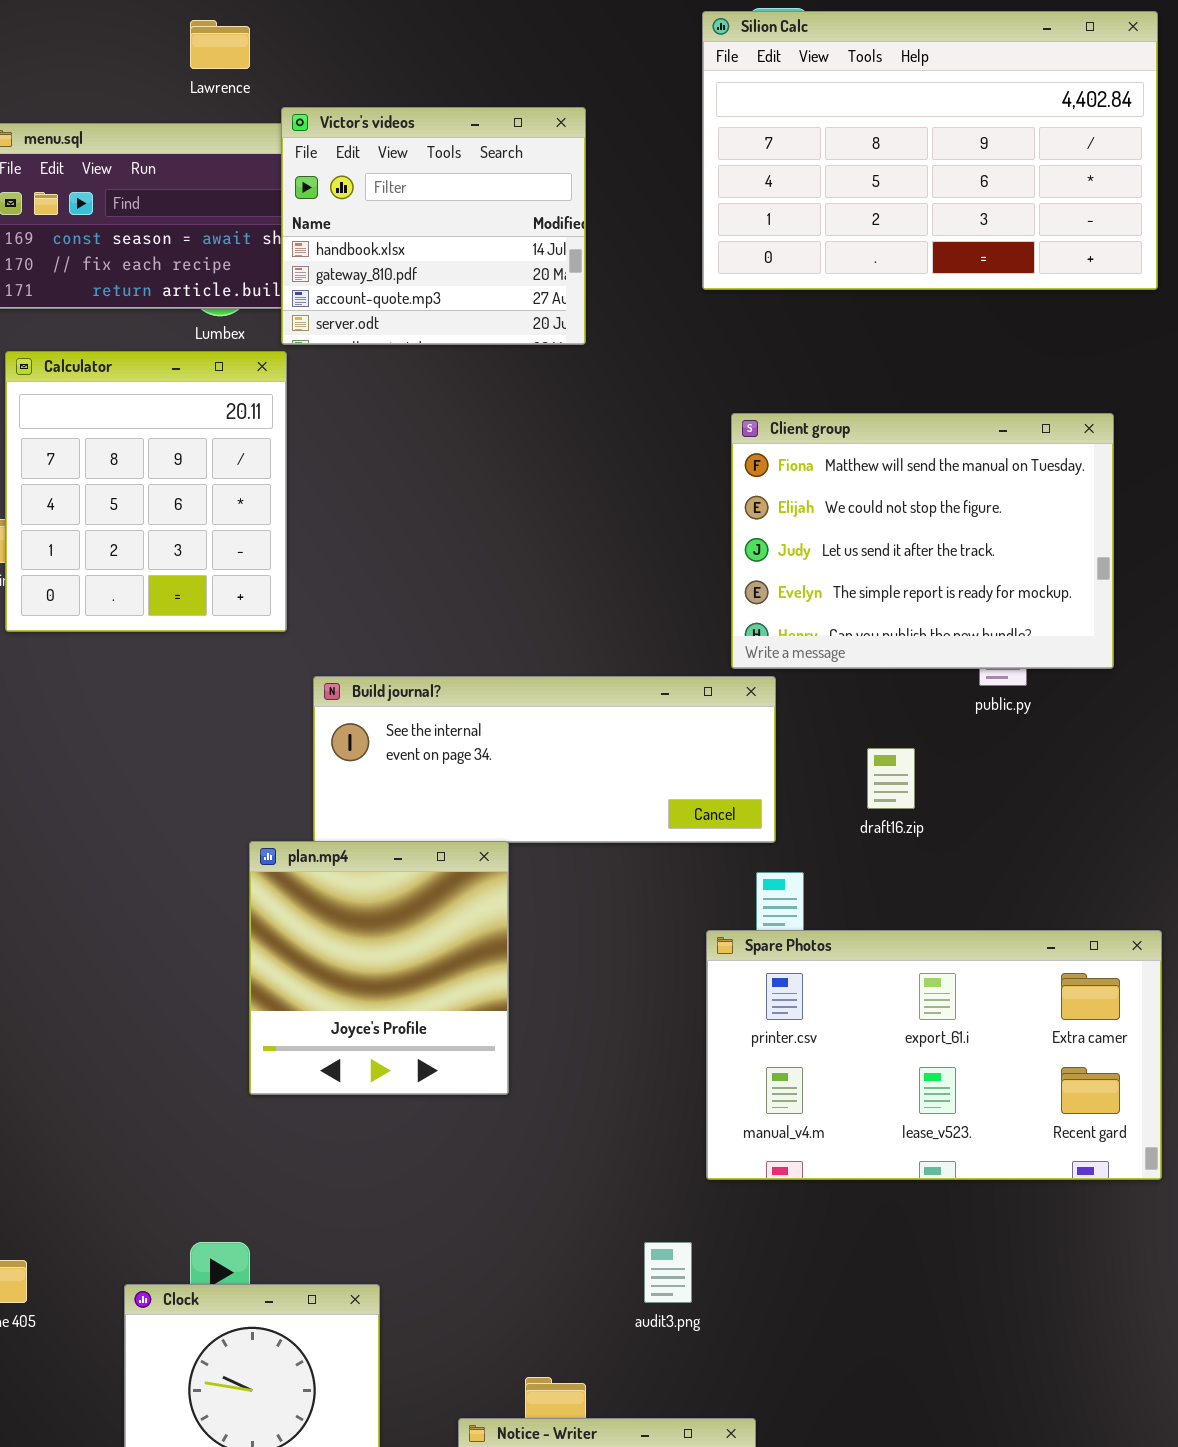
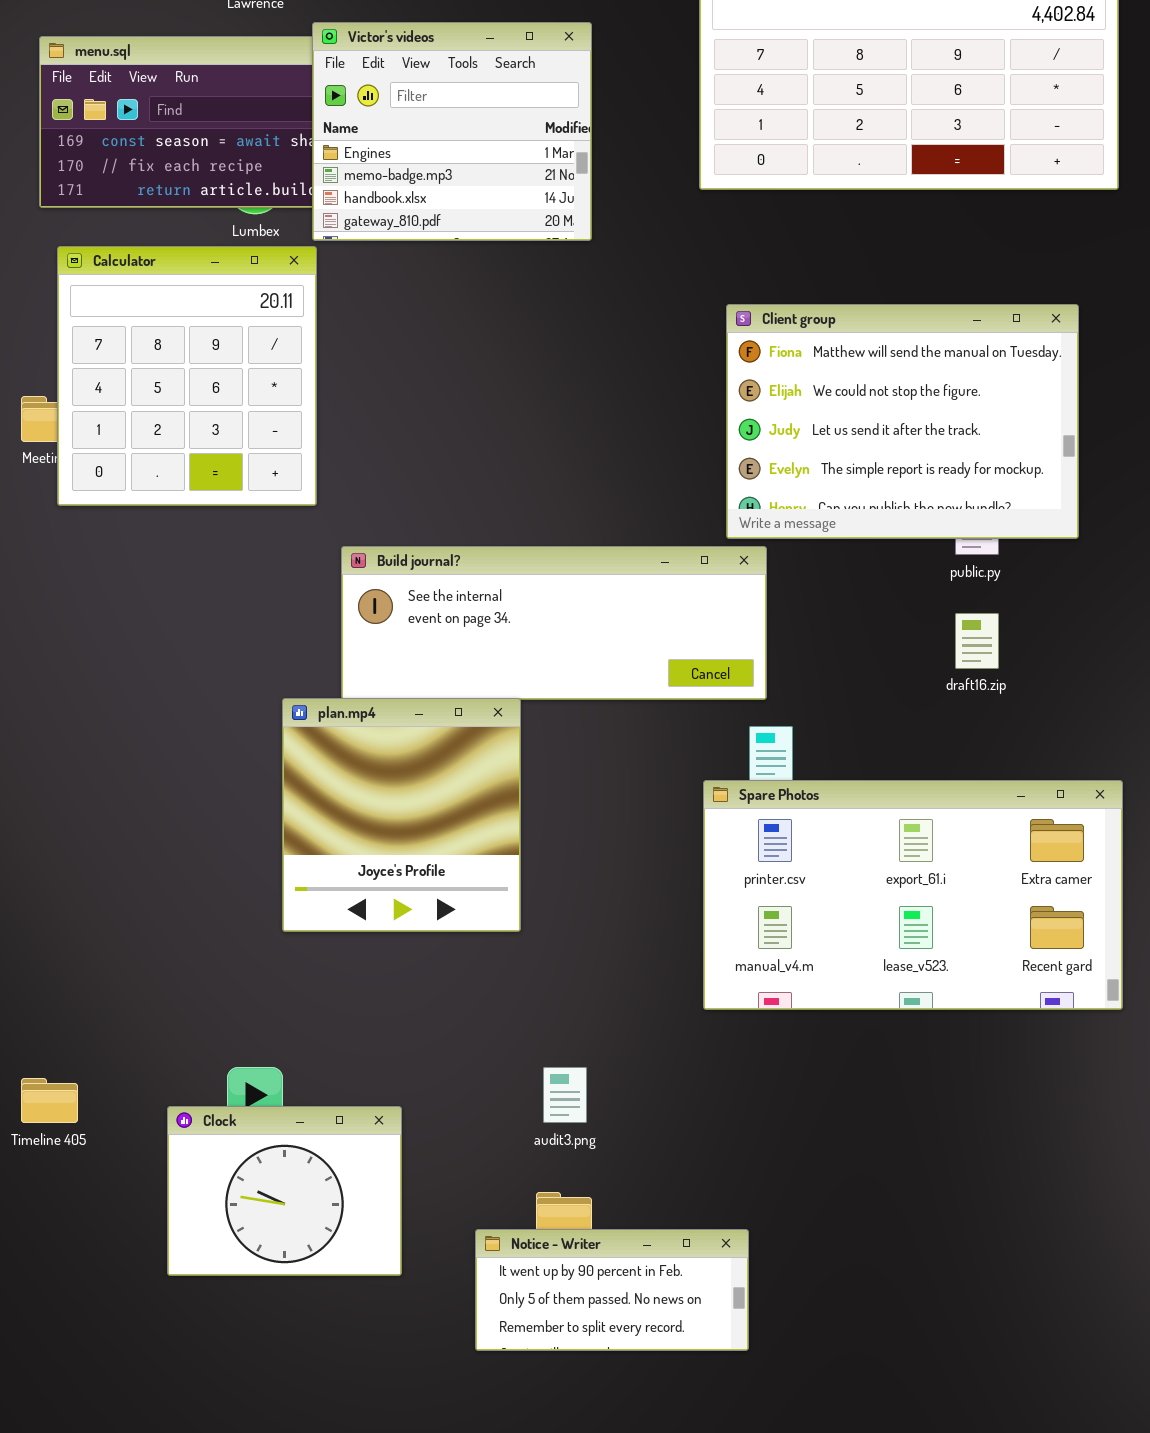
Victor's videos: [281,107,586,345] -> [312,22,592,241], scrolled up 2 rows
draft16.zip: [867,748,915,809] -> [955,613,999,669], moved
audit3.png: [644,1242,692,1303] -> [543,1067,587,1123], moved

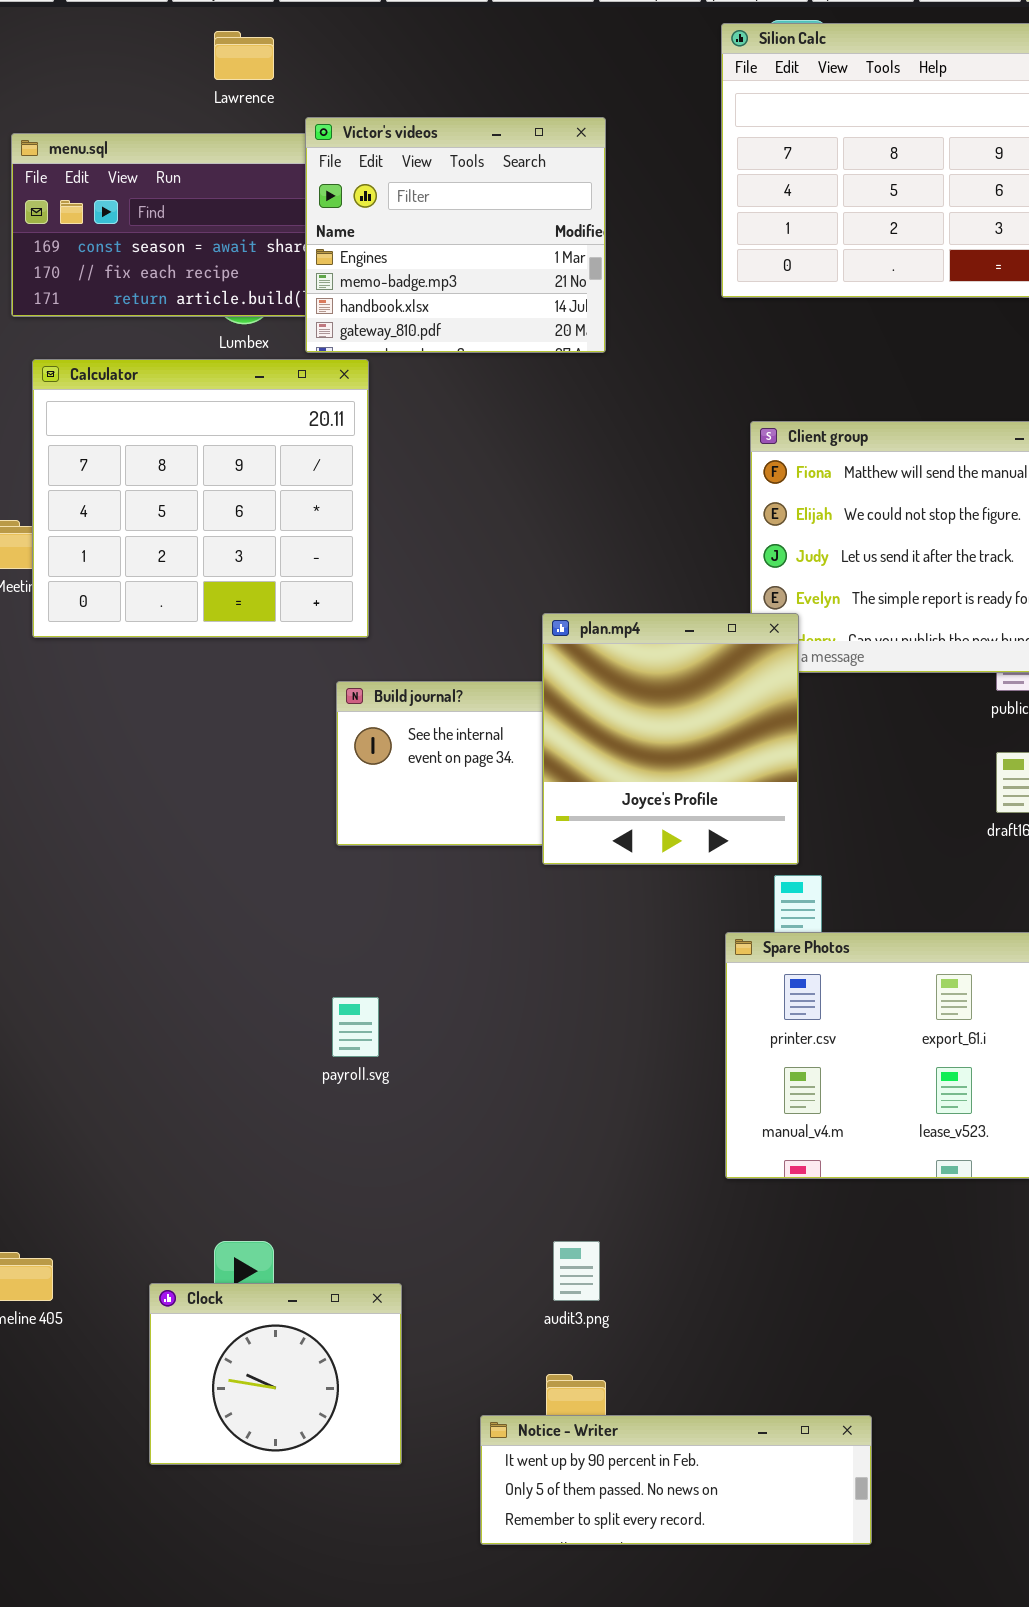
Calculator: [57,246,317,506] -> [32,359,369,638], resized
plan.mp4: [282,698,521,932] -> [542,613,799,865], moved
Notice - Writer: [475,1229,749,1351] -> [480,1415,872,1545], resized

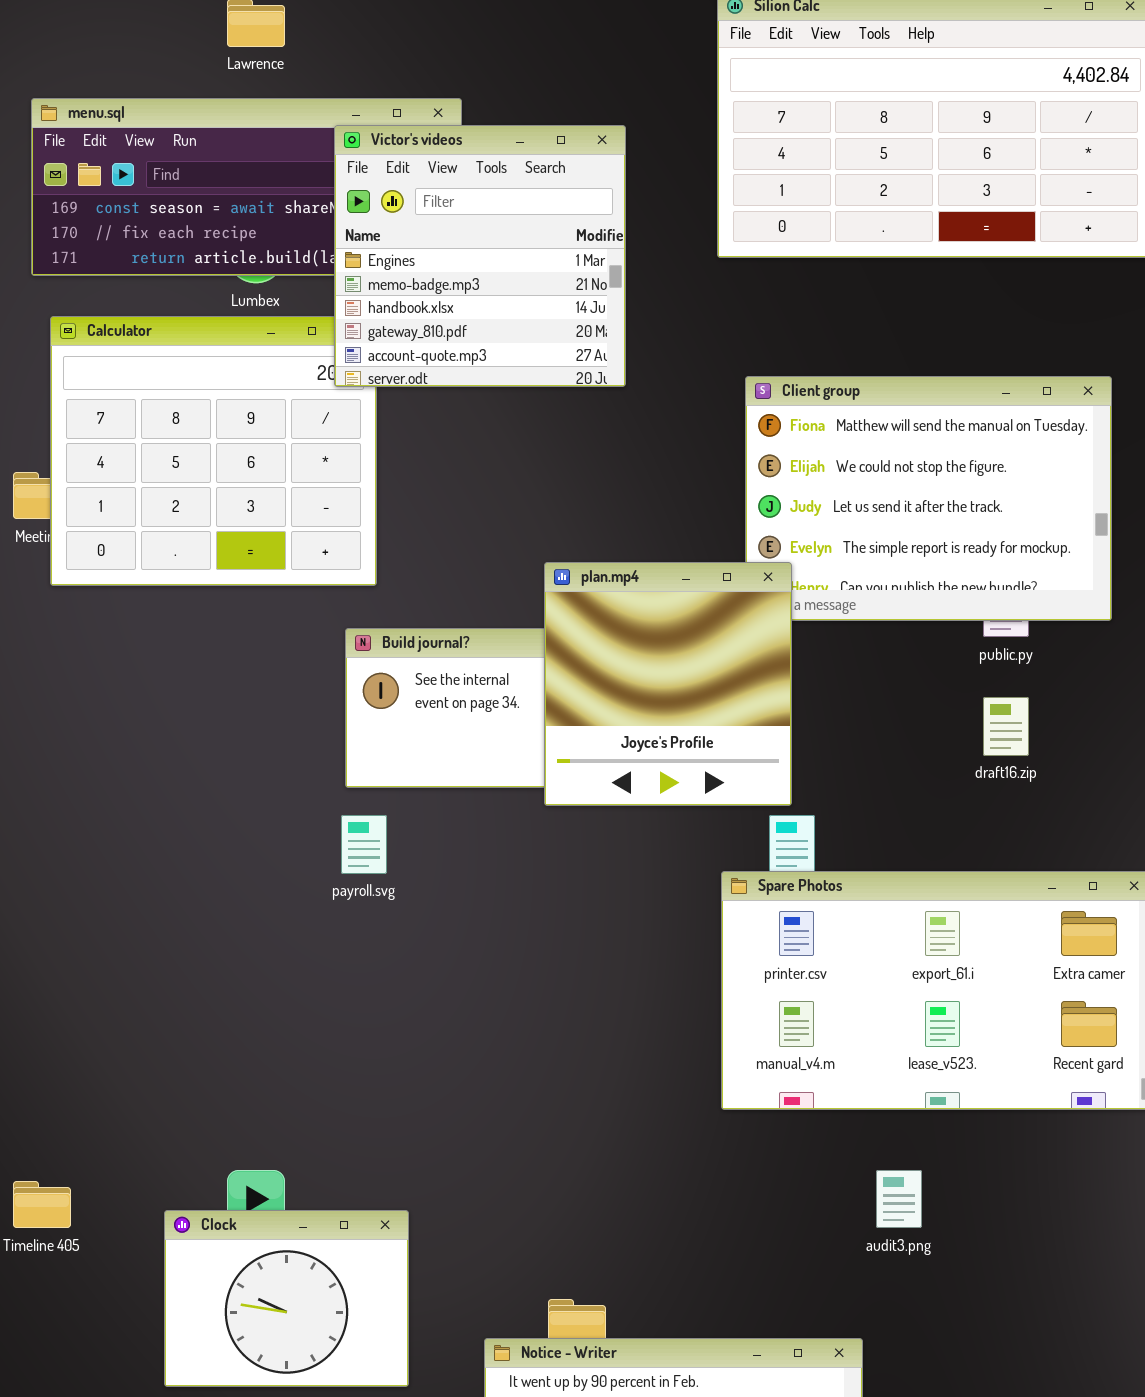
Victor's videos: [305,117,606,353] -> [334,125,626,387], moved, resized
payroll.svg: [332,997,379,1057] -> [341,815,387,874], moved
audit3.png: [553,1241,600,1301] -> [876,1170,922,1228], moved

